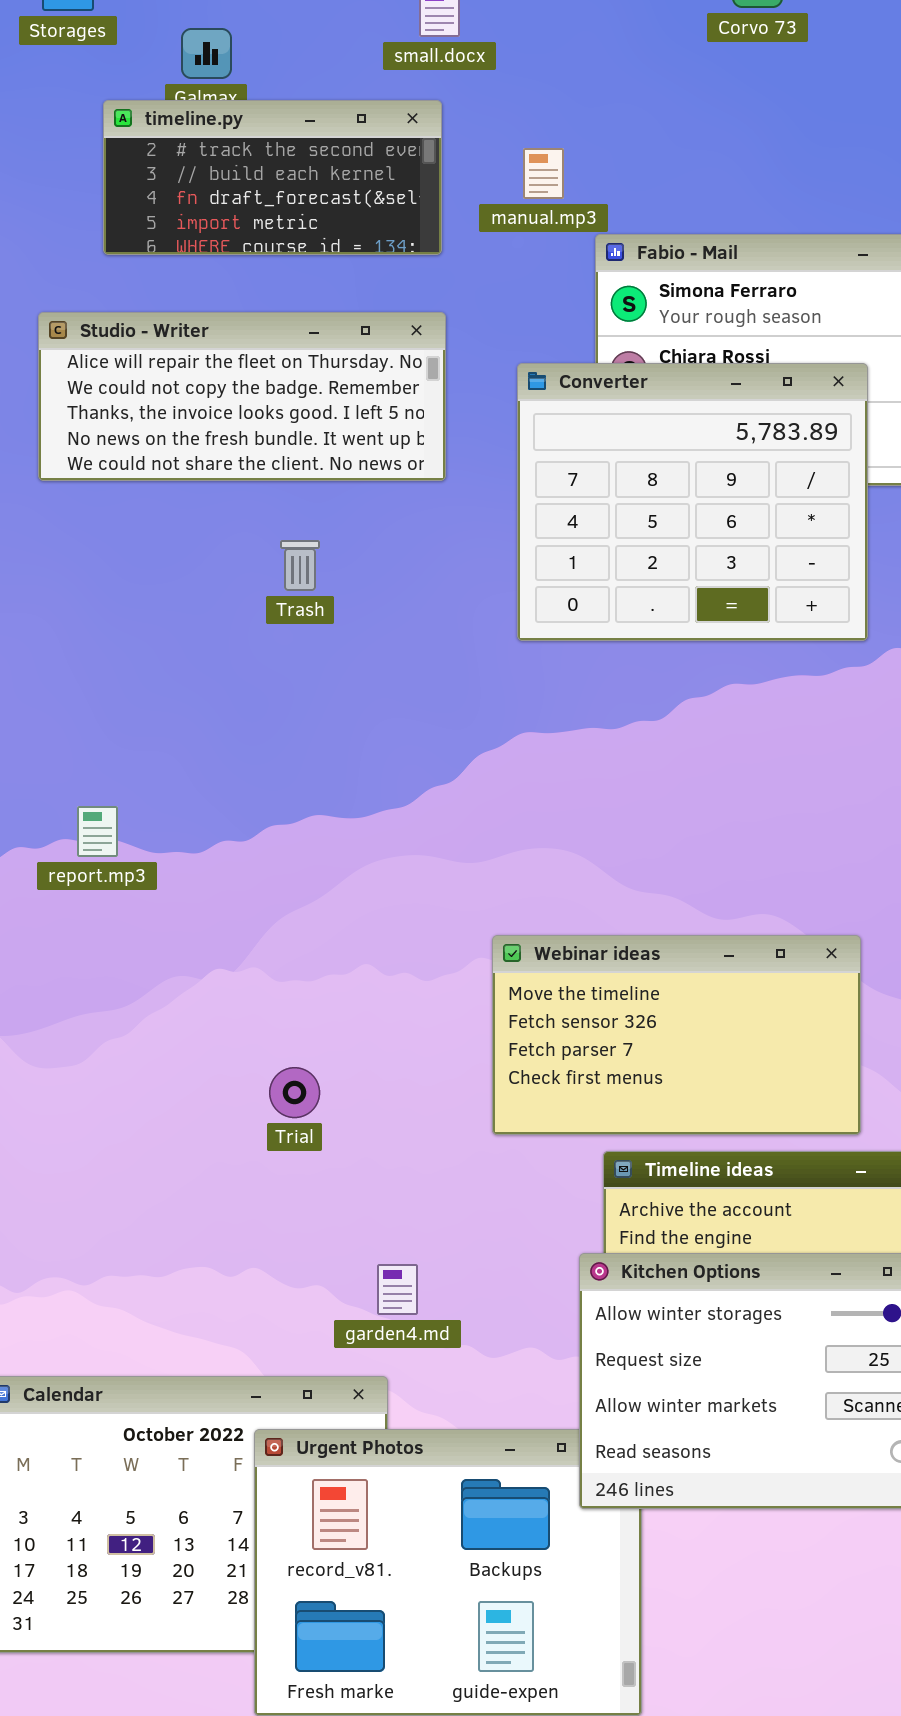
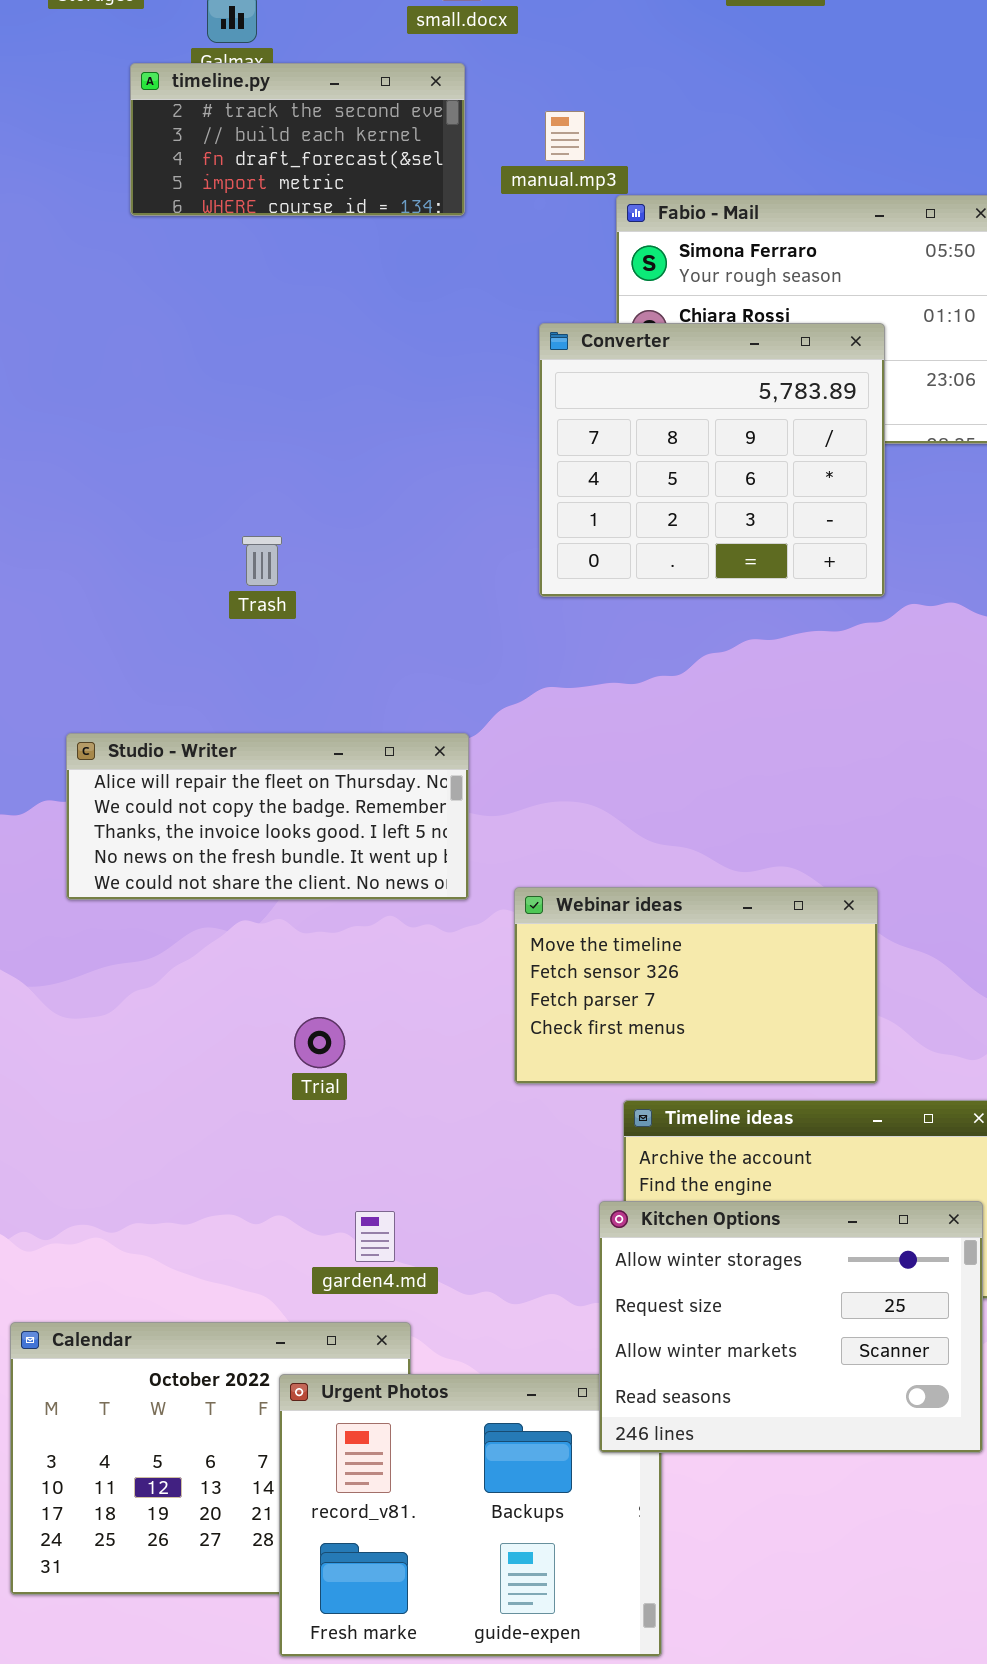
Studio - Writer: [38,312,446,481] -> [66,733,469,900], moved
Trash: [280,540,320,591] -> [242,536,282,586], moved
garden4.md: [377,1264,418,1315] -> [355,1211,395,1262], moved

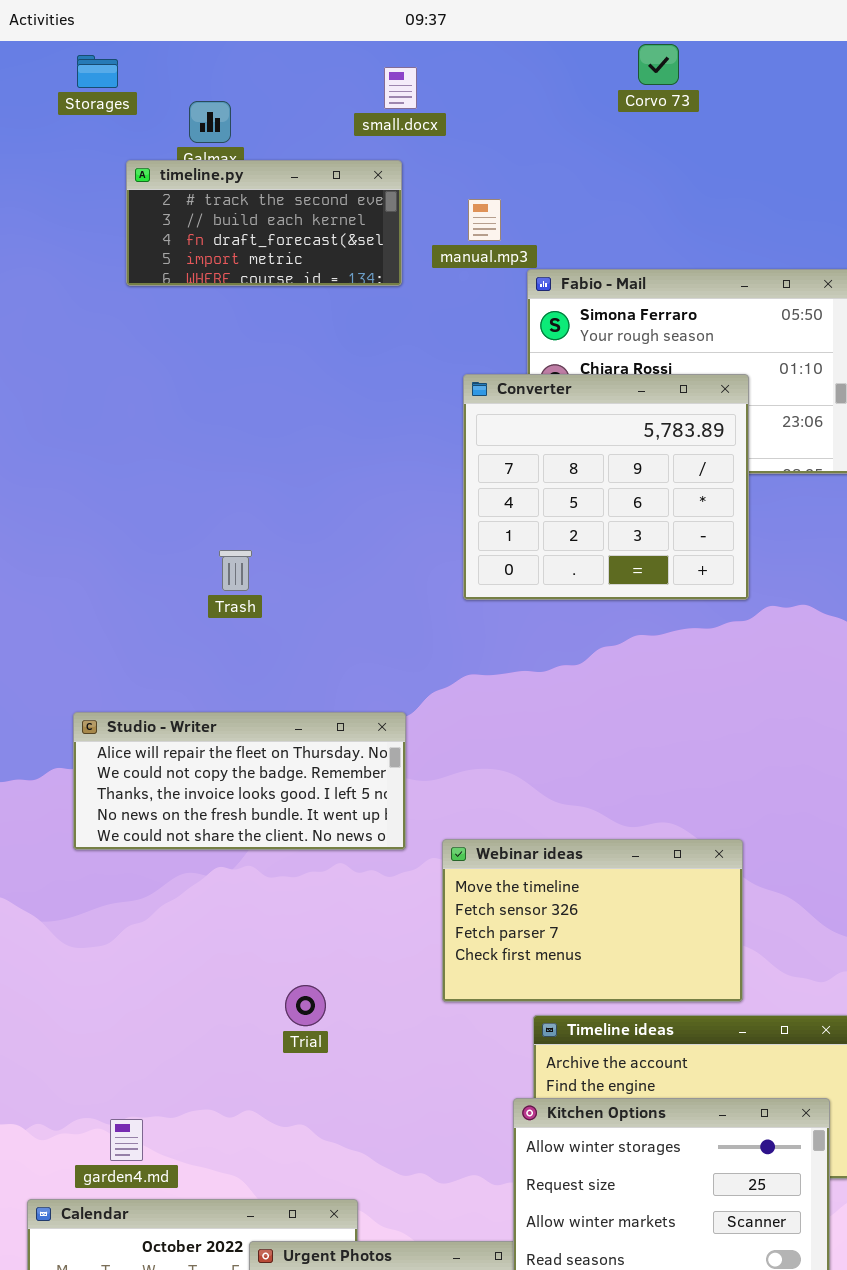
Trial: [294,1017,345,1068] -> [285,985,326,1026], moved
garden4.md: [355,1211,395,1262] -> [110,1119,143,1161], moved

